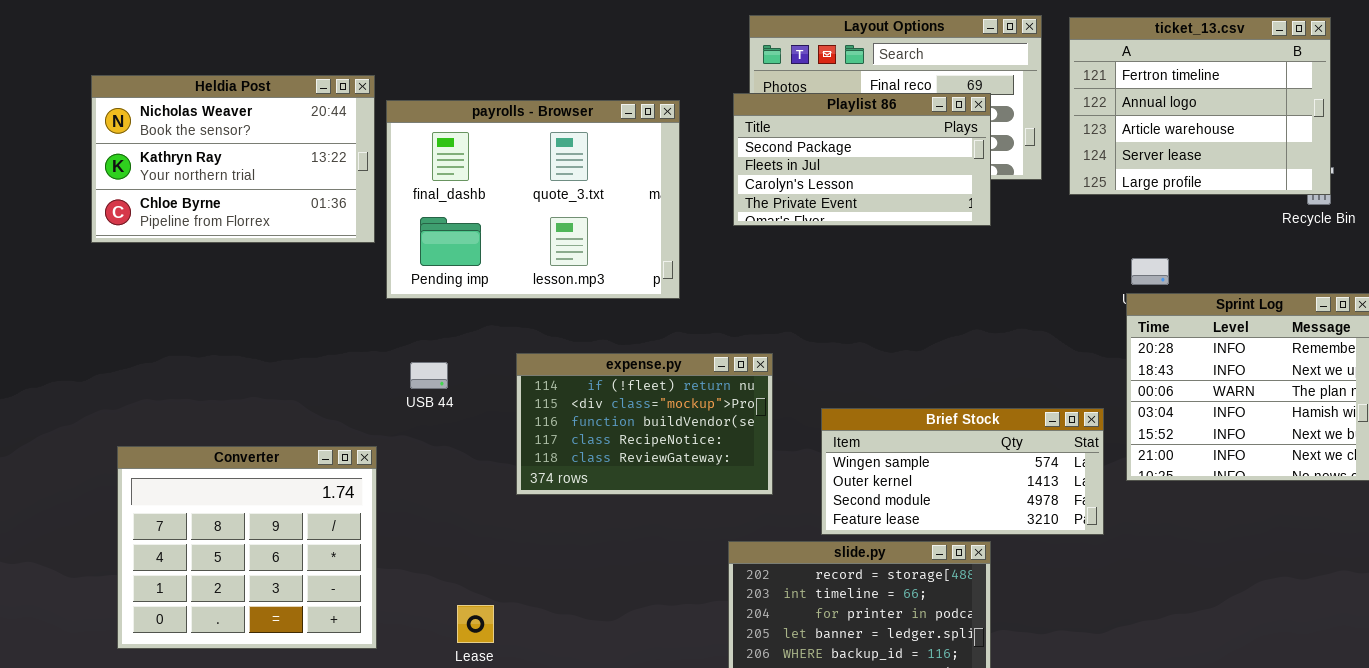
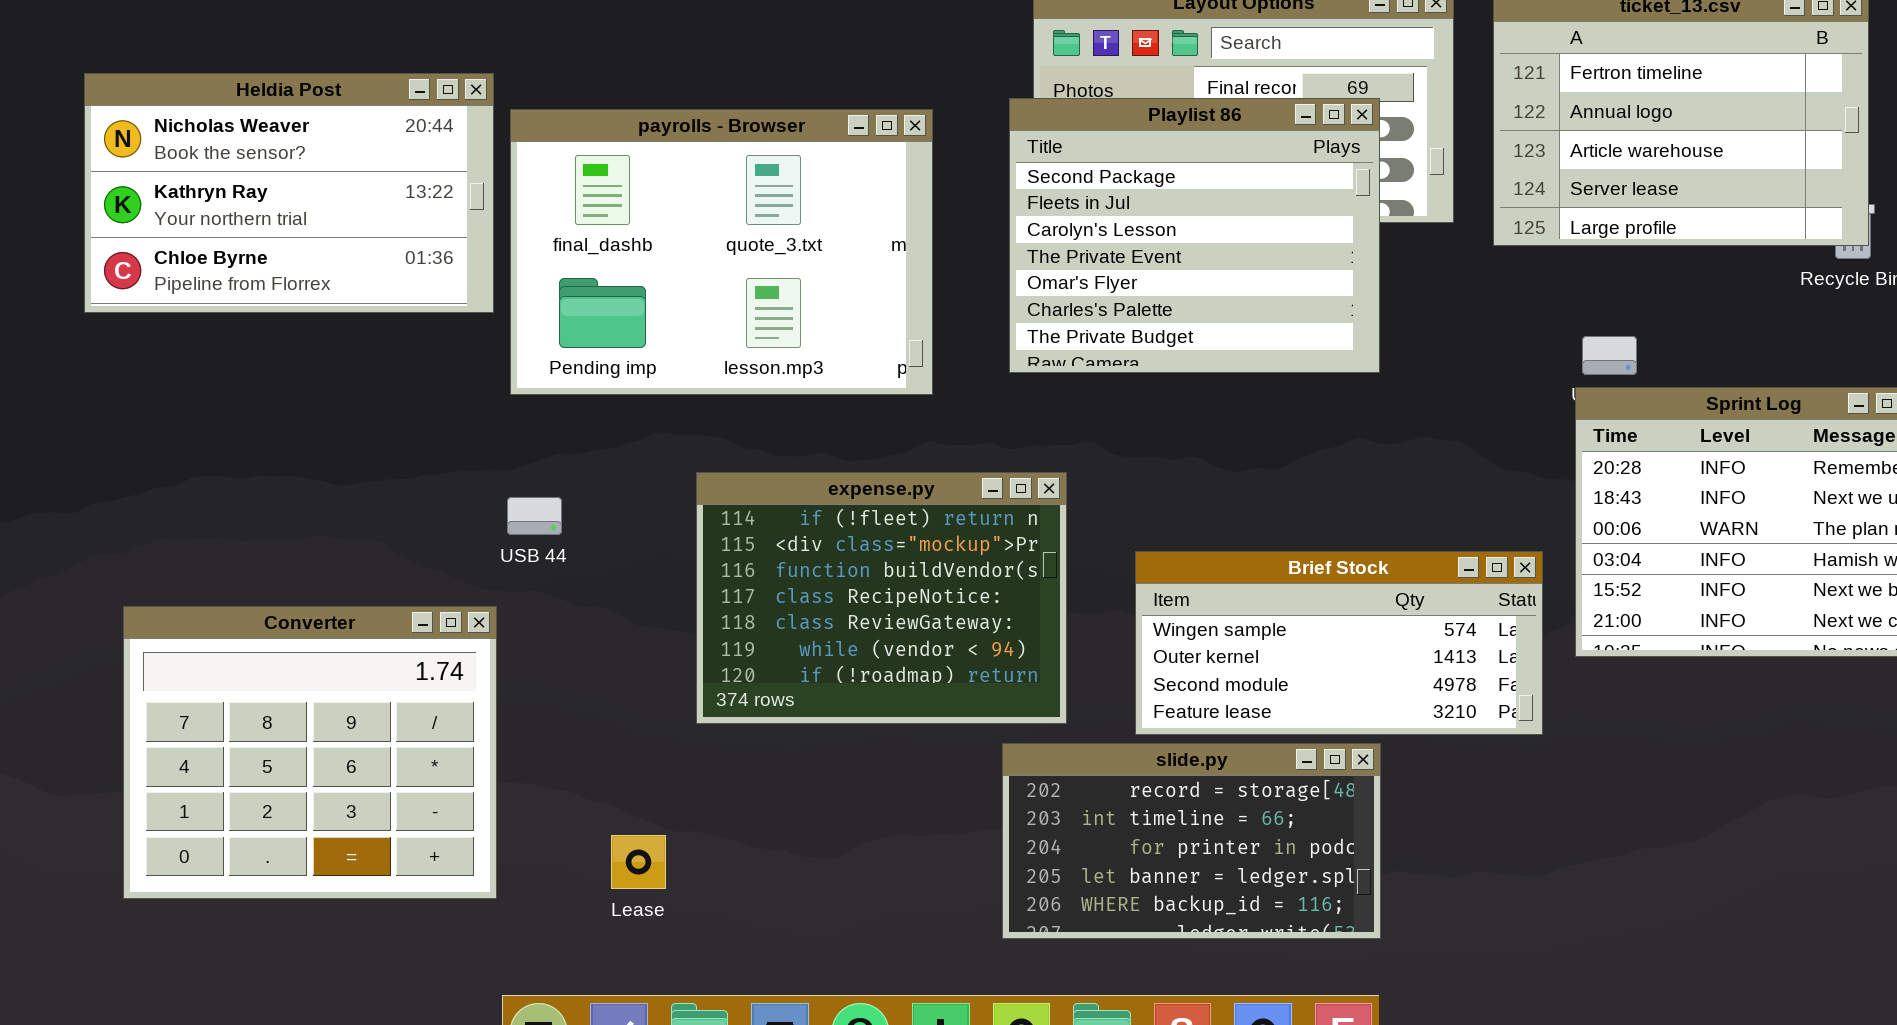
Playlist 86: [733,93,991,226] -> [1009,98,1380,373], resized
expense.py: [516,353,773,495] -> [696,472,1067,724], resized
USB 44: [410,362,448,389] -> [507,497,562,535], moved

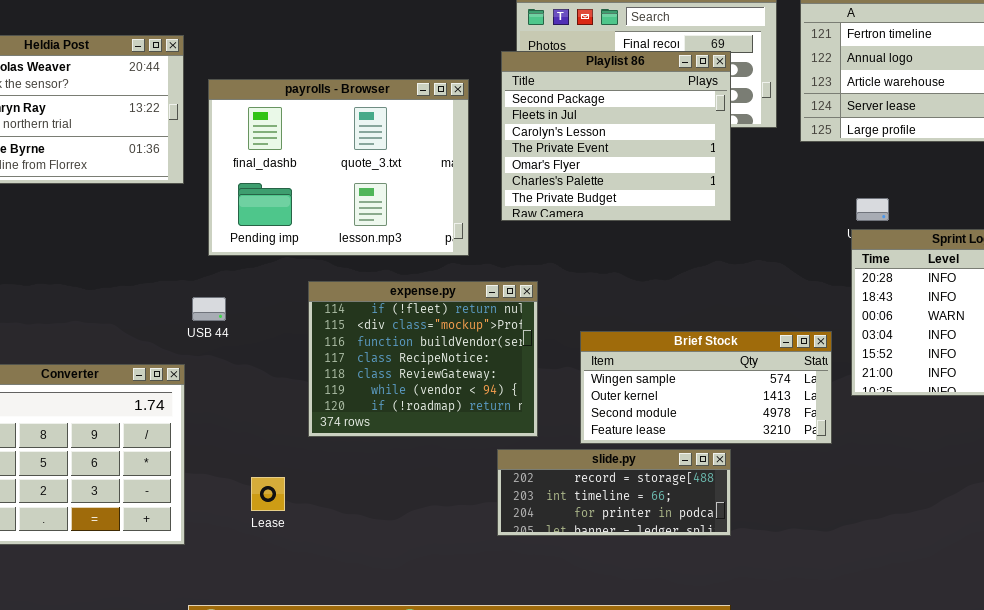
payrolls - Browser: [510,109,933,395] -> [208,79,469,256], moved
slide.py: [1002,743,1381,939] -> [497,449,731,536], resized
Lease: [611,835,666,889] -> [251,477,285,511], moved

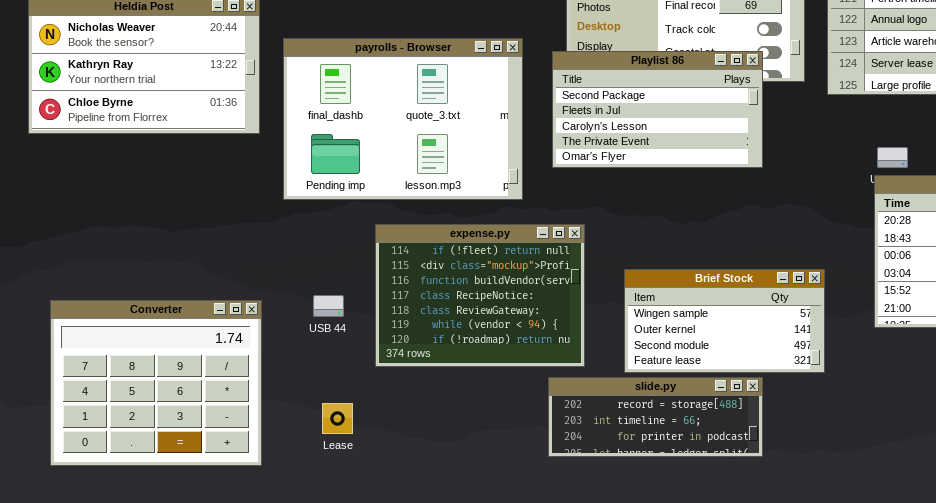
Playlist 86: [501,51,731,221] -> [552,51,763,168], resized
USB 44: [192,297,226,321] -> [313,295,344,317], moved
Brief Stock: [580,331,832,444] -> [624,269,825,373], resized

